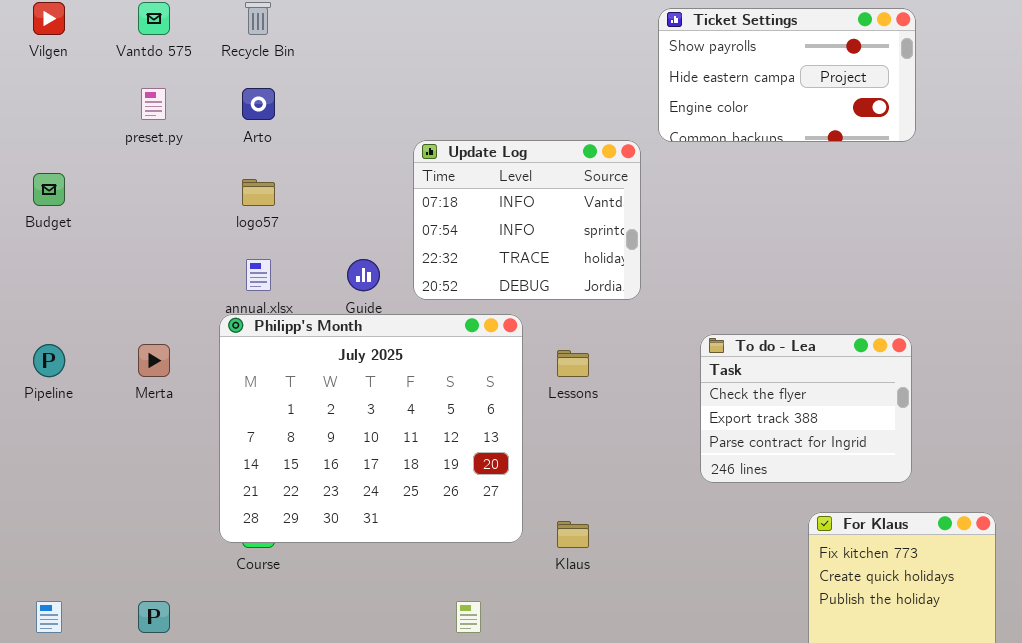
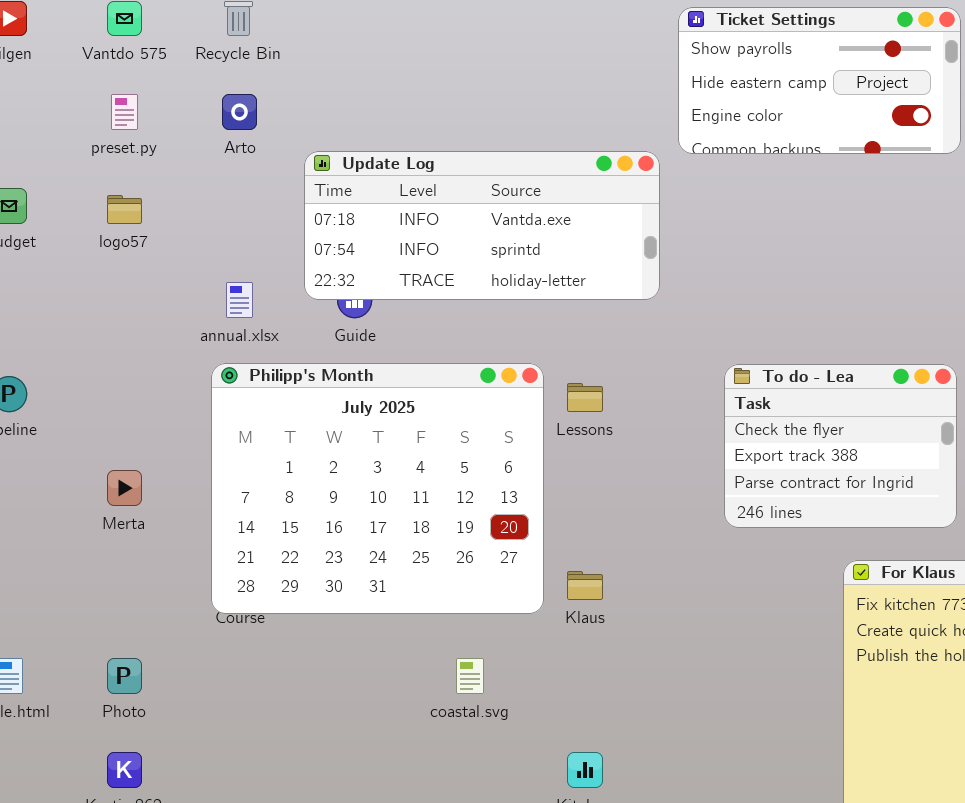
Update Log: [413,140,641,300] -> [304,151,660,300], resized
logo57: [242,179,275,206] -> [107,195,142,224], moved
Philipp's Month: [219,314,523,543] -> [211,363,544,614], moved
Merta: [138,344,170,377] -> [107,470,142,506], moved

